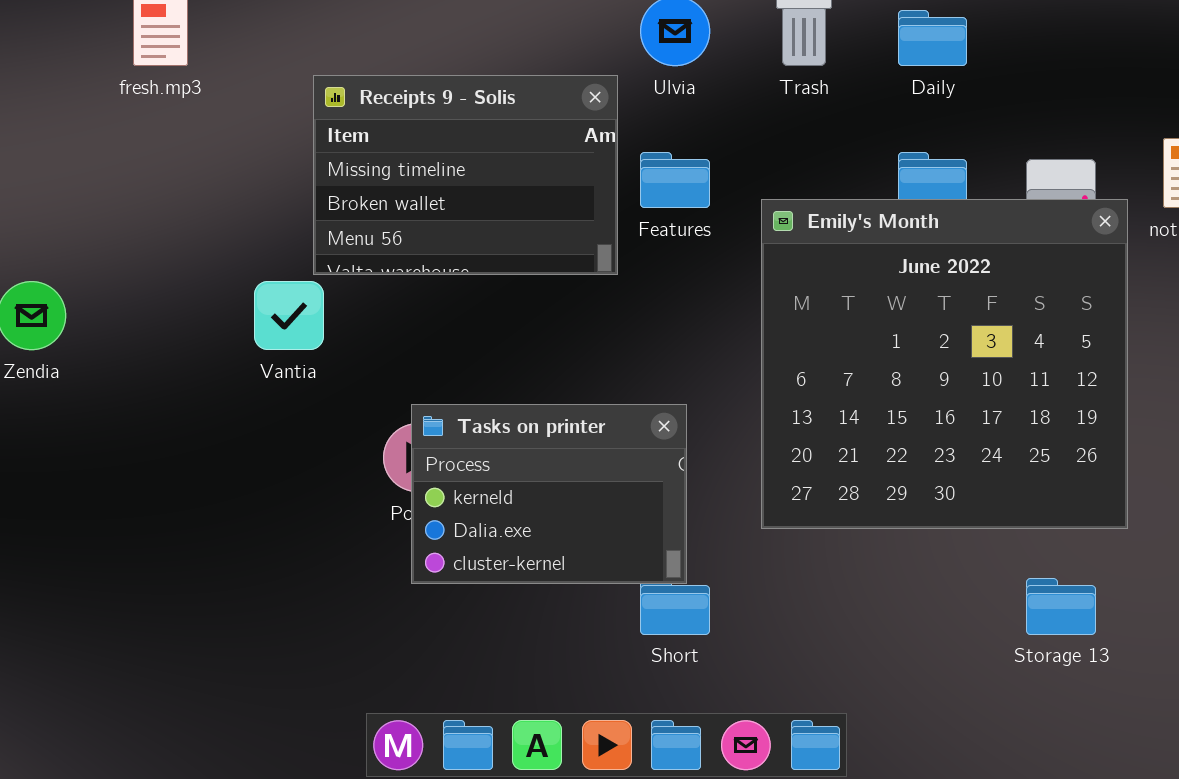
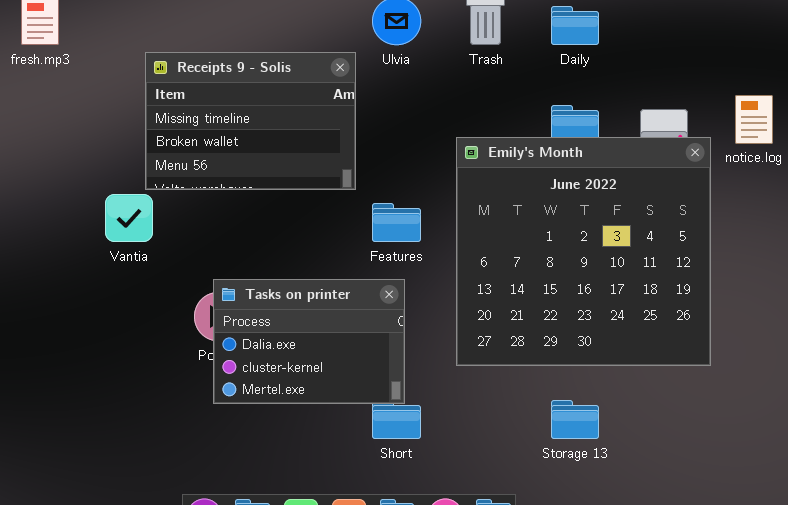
Features: [640,152,710,208] -> [372,203,421,242], moved
Tasks on printer: [411,404,687,584] -> [213,279,405,404], scrolled down 1 row
Storage 13: [1026,578,1096,635] -> [551,400,599,439], moved

